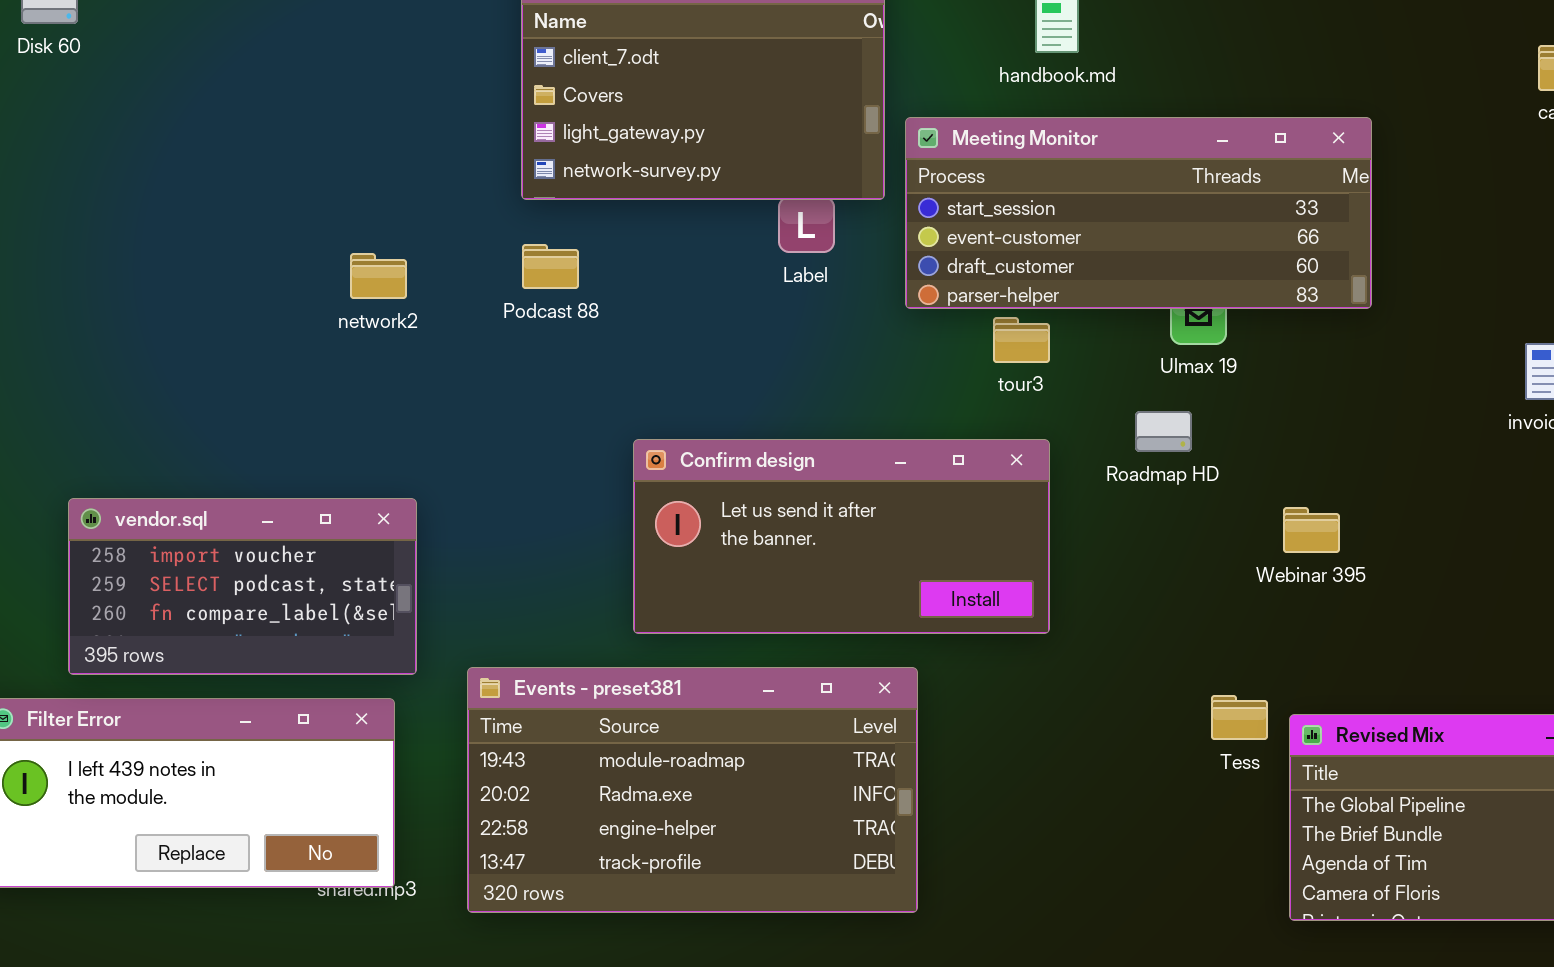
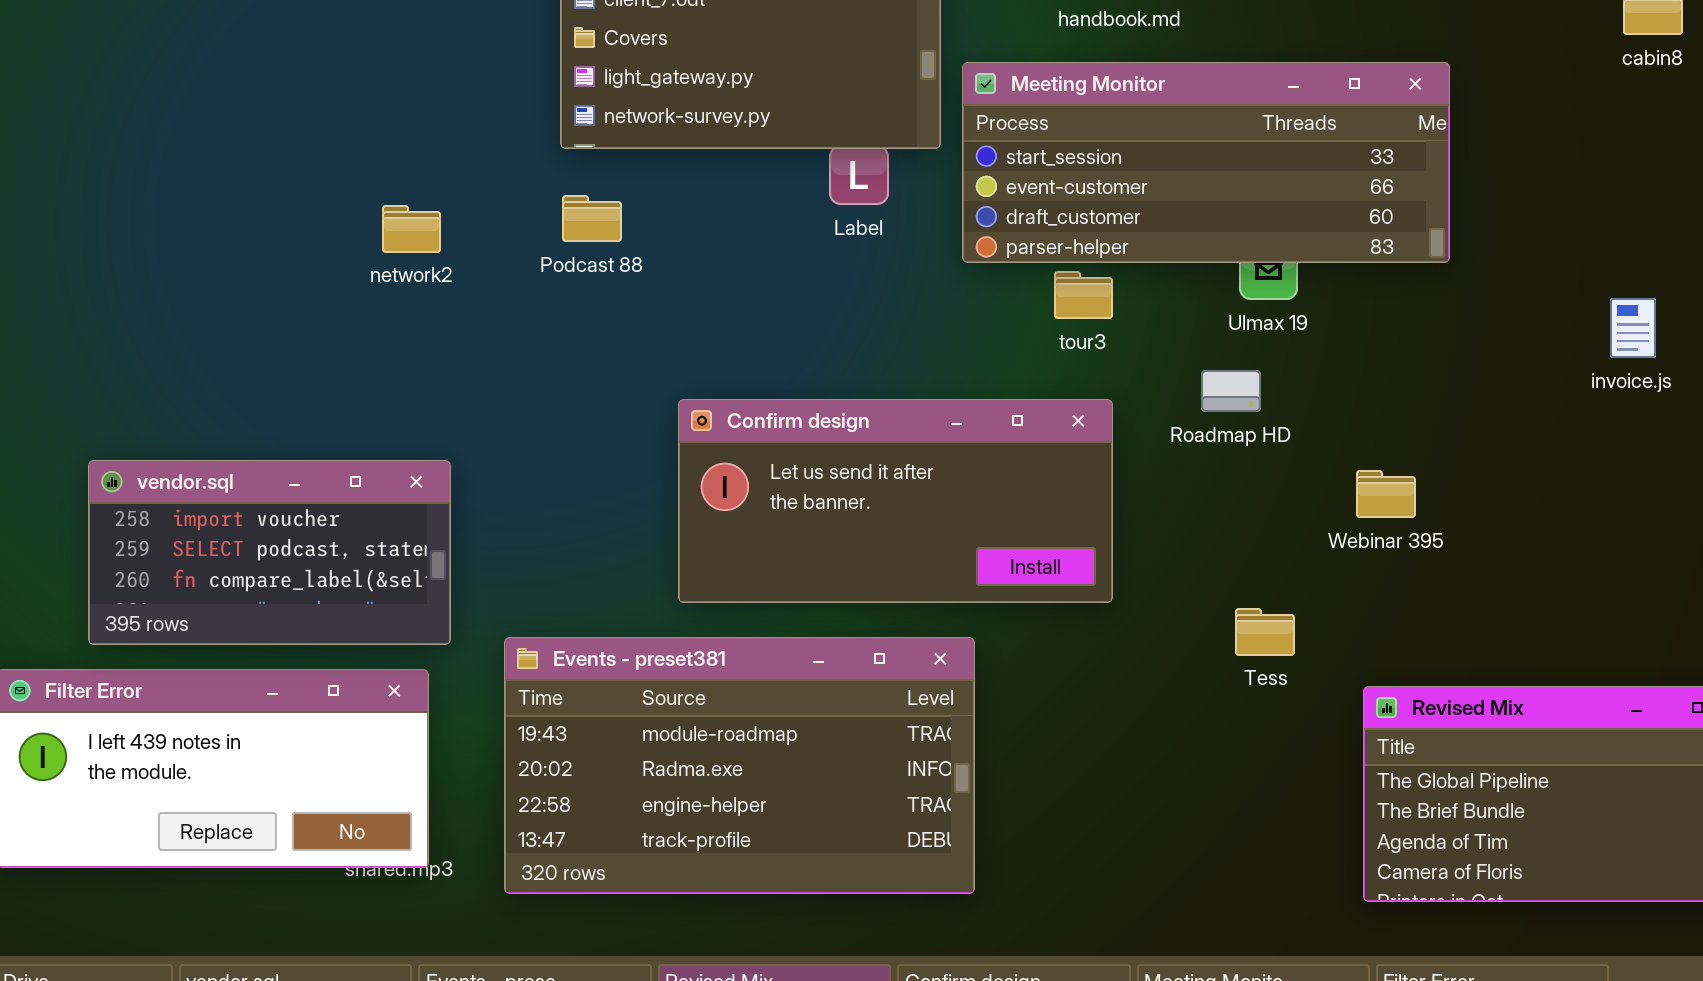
Tess: [1211,695,1268,740] -> [1235,608,1295,656], moved

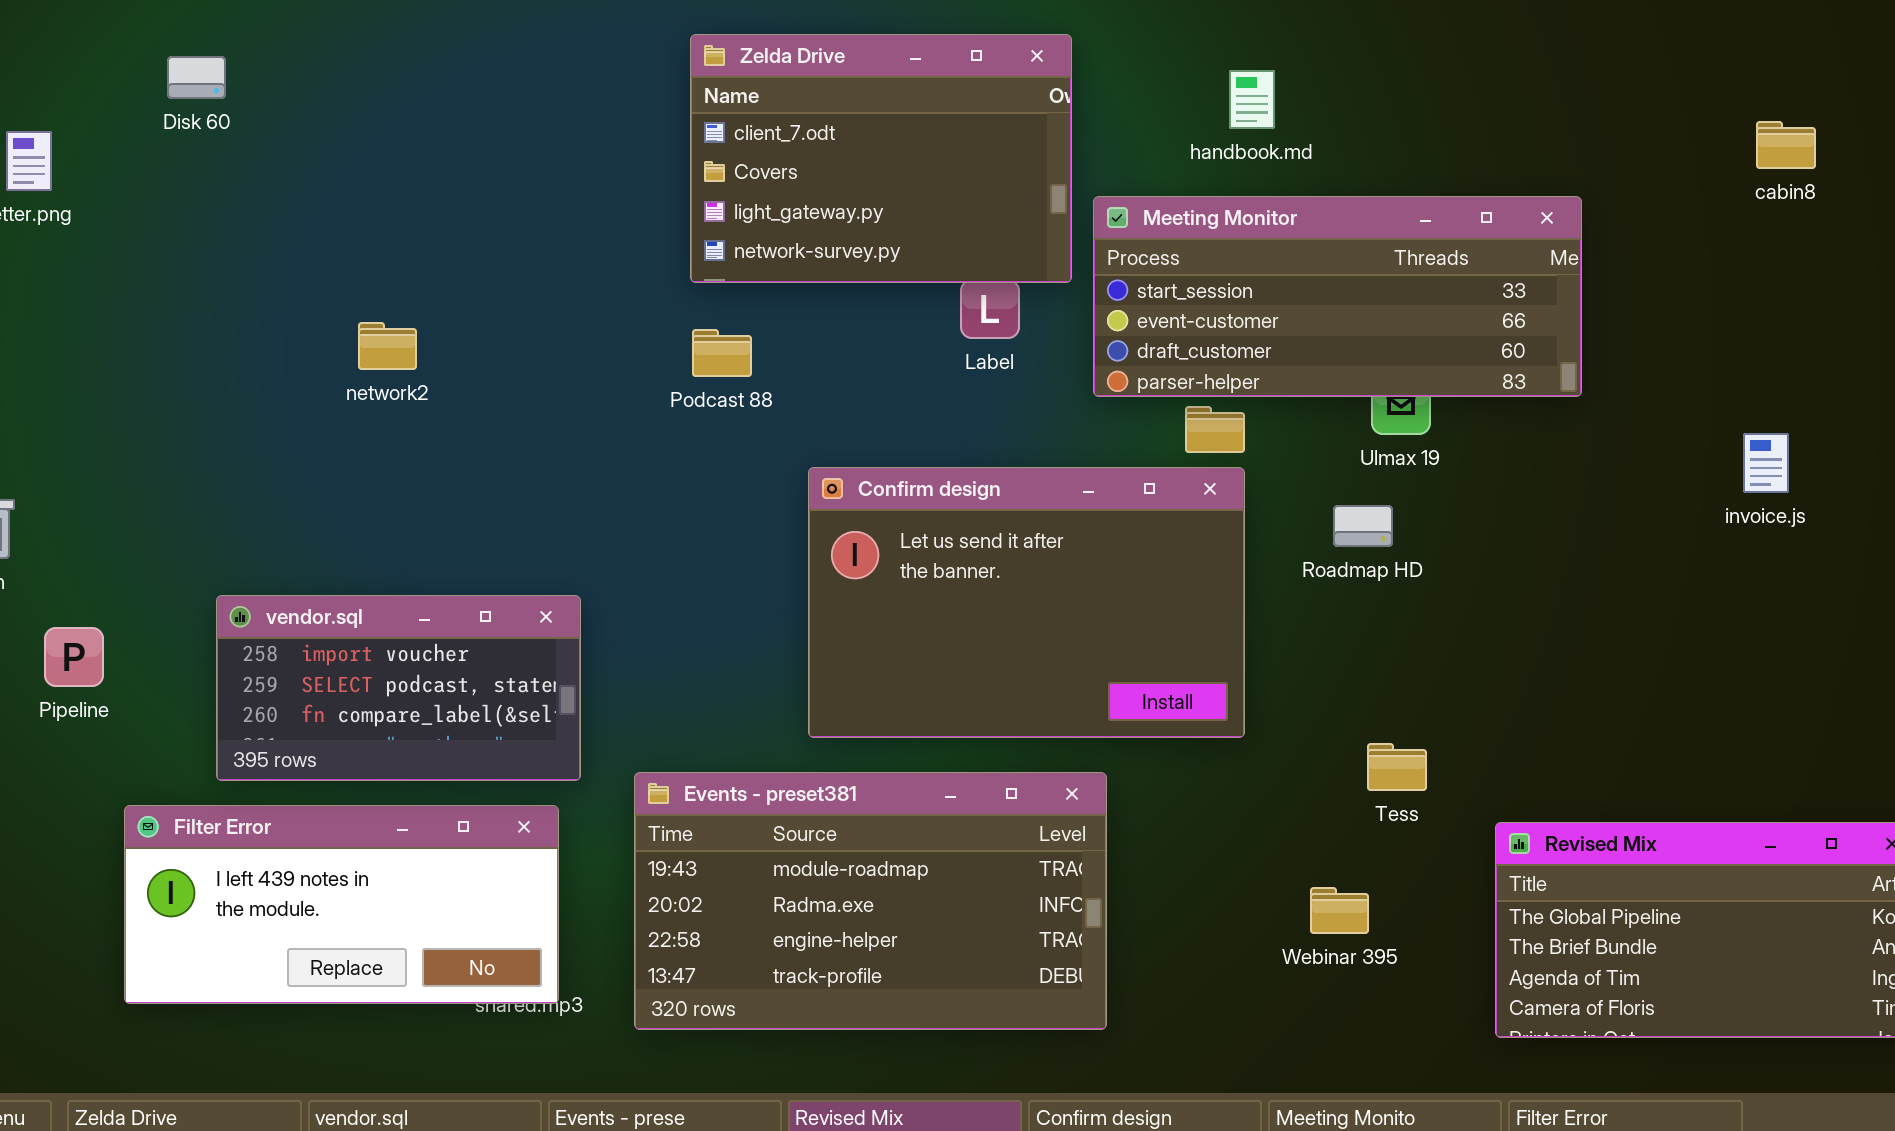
network2: [382,205,441,253] -> [358,322,417,370], moved
Confirm design: [678,399,1113,603] -> [808,467,1245,738], resized
Webinar 395: [1356,470,1416,518] -> [1310,887,1369,934], moved

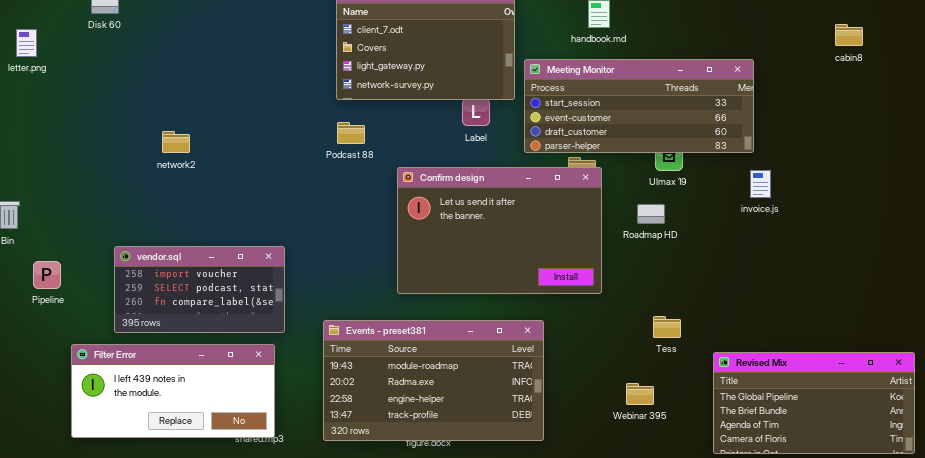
network2: [358,322,417,370] -> [162,131,190,153], moved
invoice.js: [1743,433,1789,493] -> [750,170,771,198], moved
Confirm design: [808,467,1245,738] -> [397,167,602,294], moved
Events - preset381: [634,772,1107,1030] -> [323,320,544,441], moved

